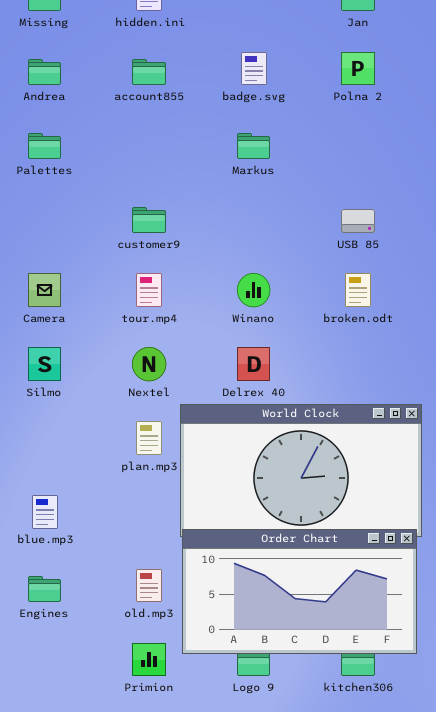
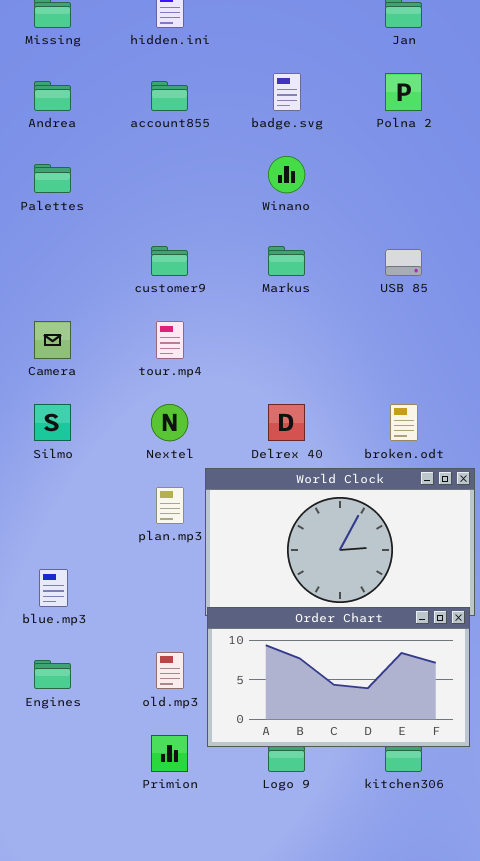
Markus: [237,133,270,159] -> [268,246,305,276], moved
Winano: [237,273,270,307] -> [268,156,305,193], moved
broken.odt: [345,273,371,307] -> [390,404,418,441], moved

